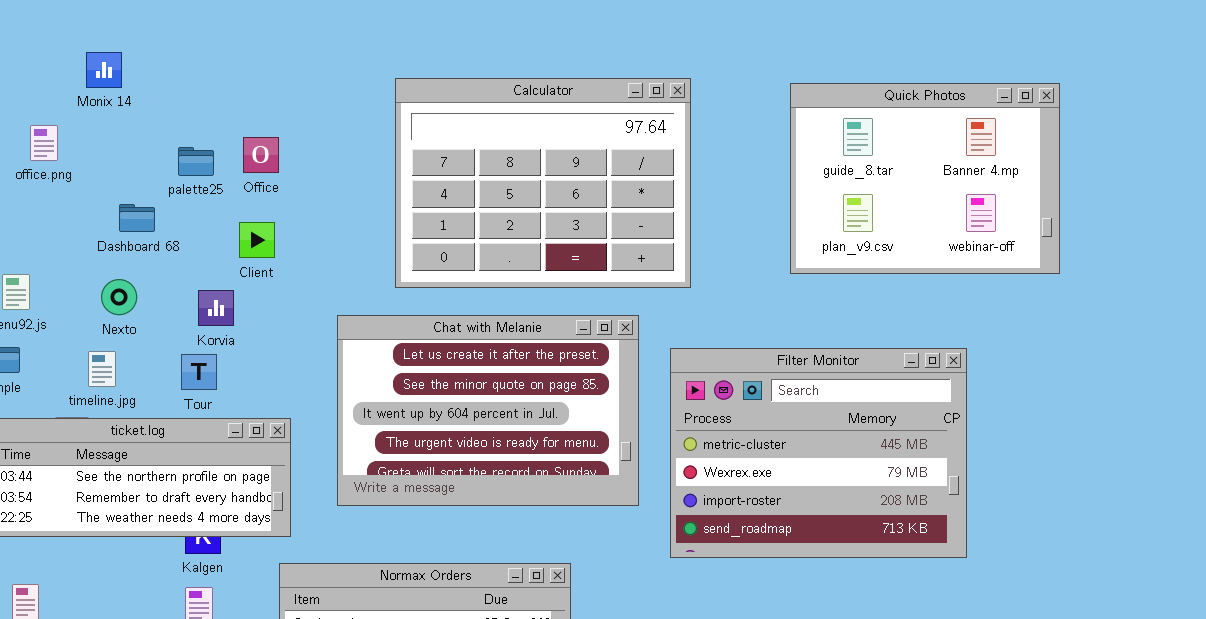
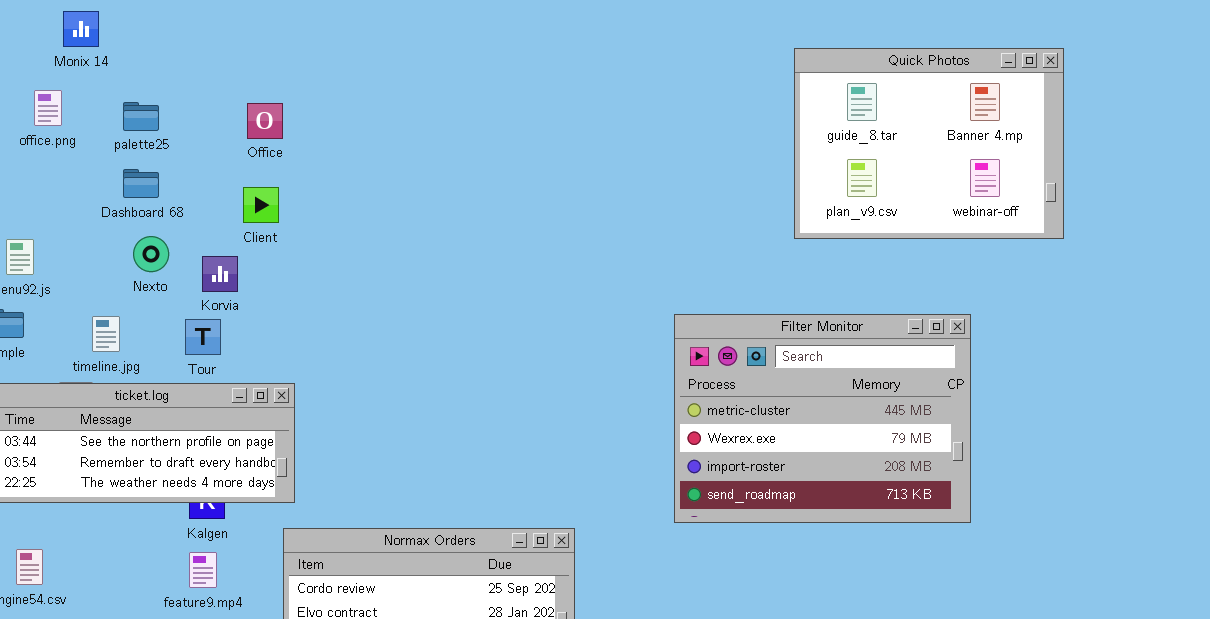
Monix 14: [86,52,122,88] -> [63,11,99,47], moved
Calculator: [395,78,691,288] -> none, closed
palette25: [178,147,214,176] -> [123,102,159,131], moved
Nexto: [101,279,137,315] -> [133,236,169,272], moved
Chat with Melanie: [337,315,639,506] -> none, closed

